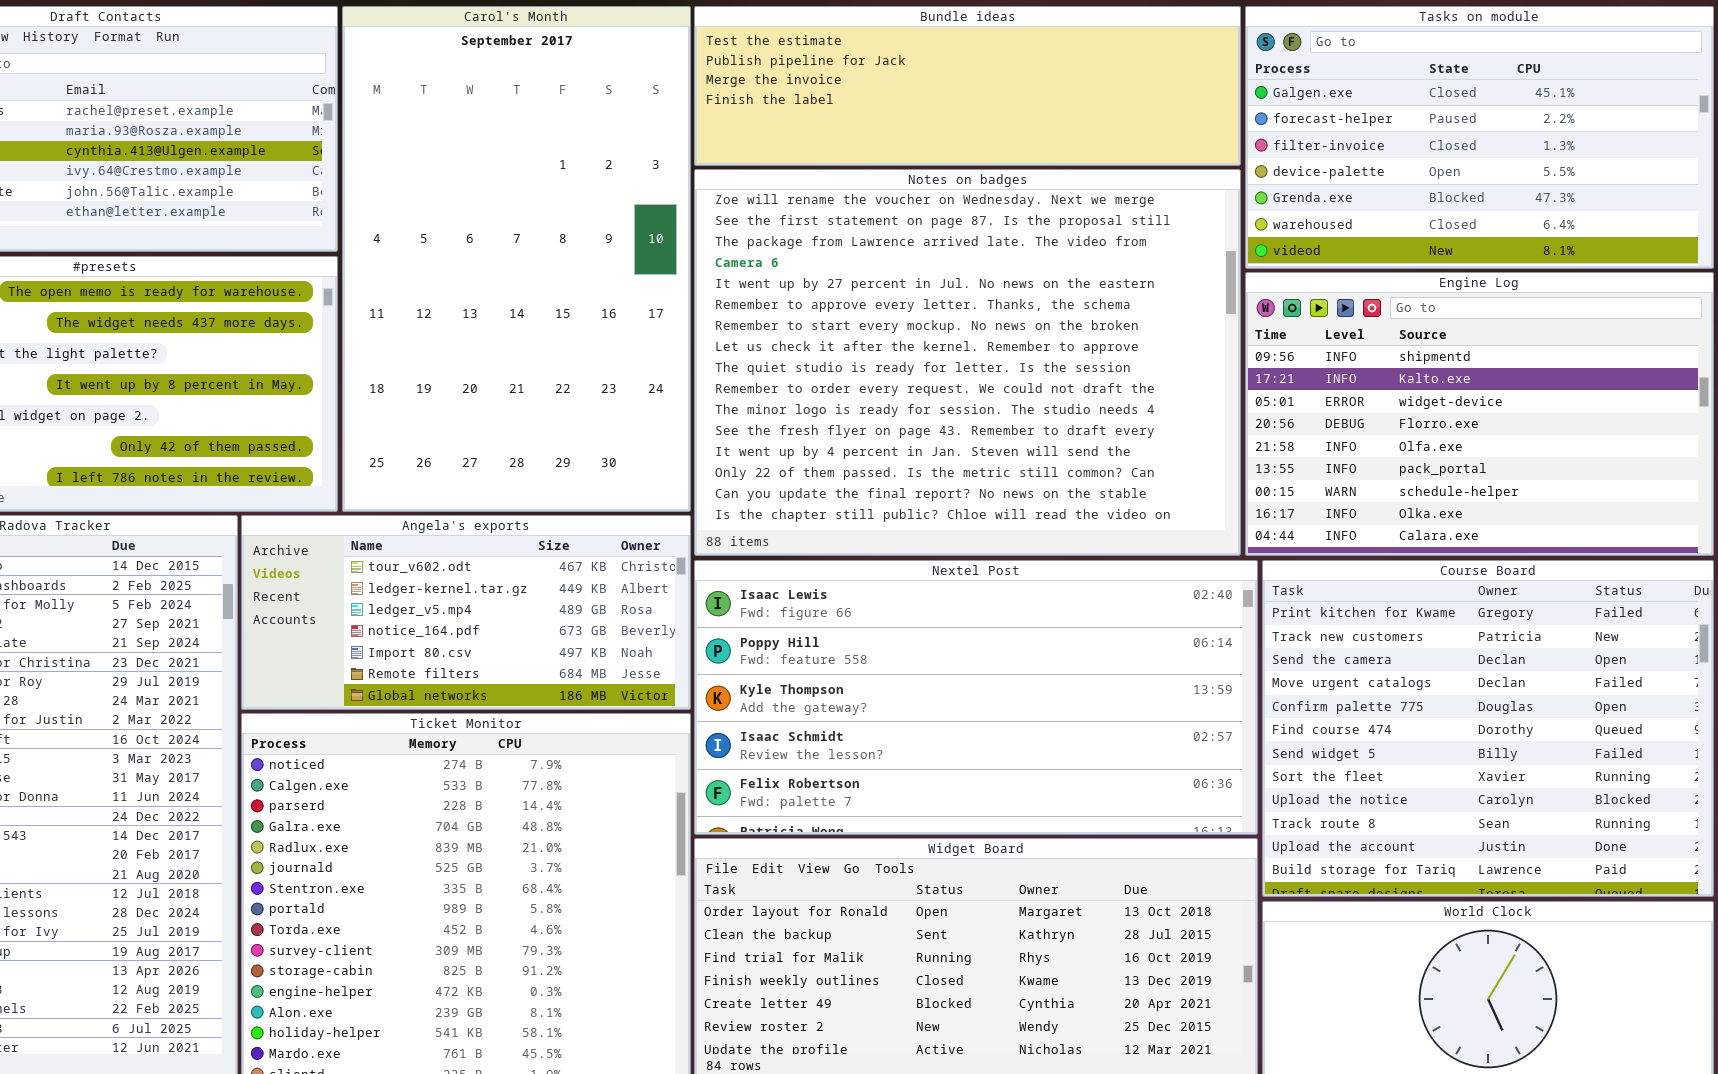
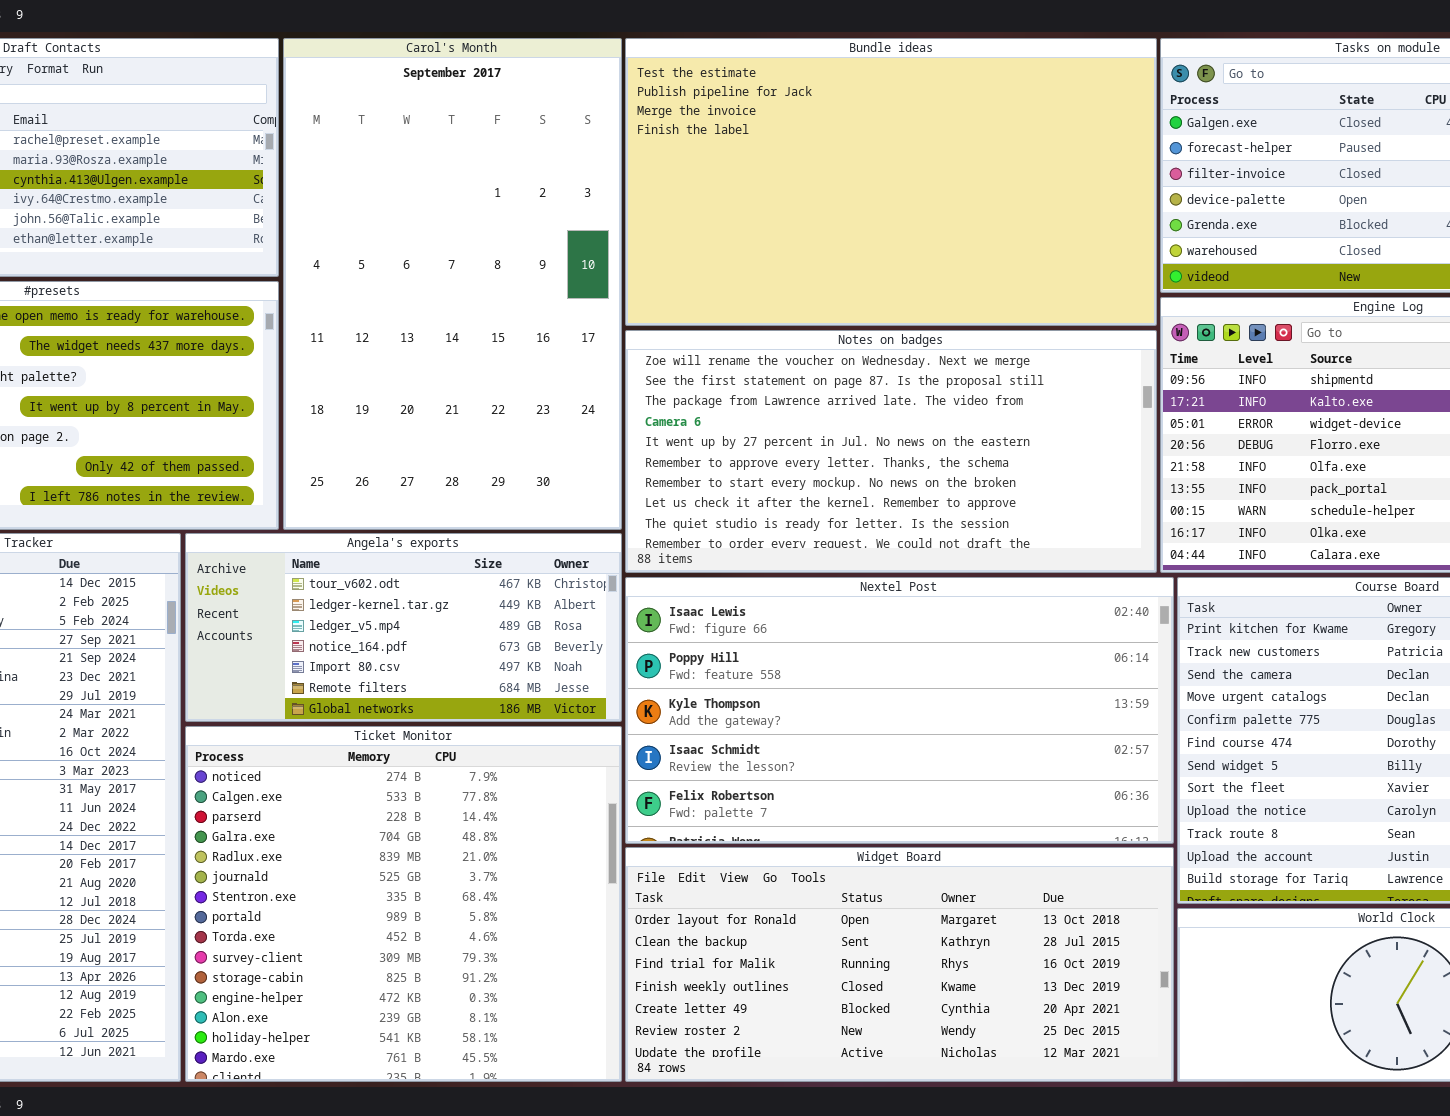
Bundle ideas: [694,6,1241,166] -> [625,38,1157,326], resized
Notes on badges: [694,169,1241,556] -> [625,330,1157,573], resized

